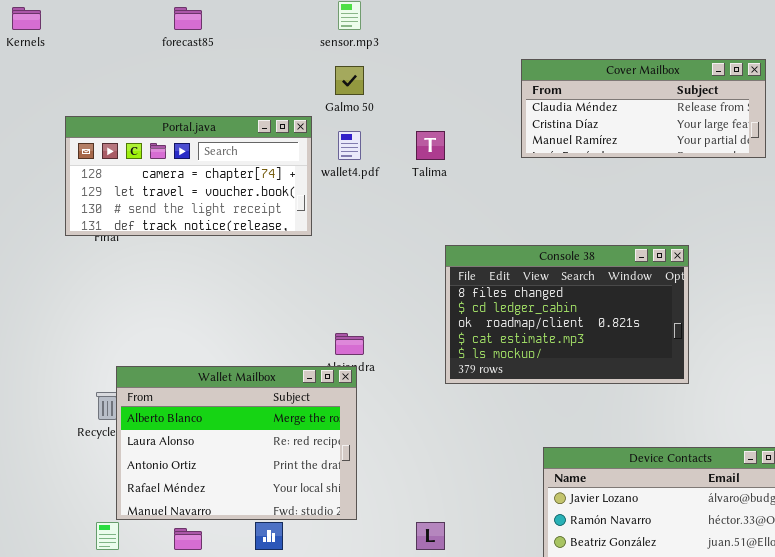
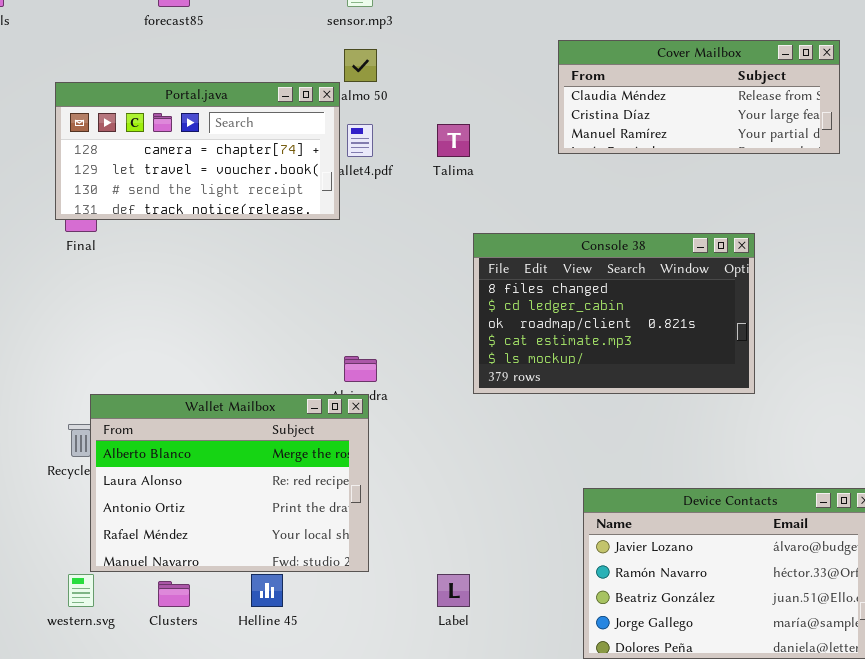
Portal.java: [65,116,312,236] -> [55,82,340,220], moved
Console 38: [445,245,689,384] -> [473,233,755,394], moved

